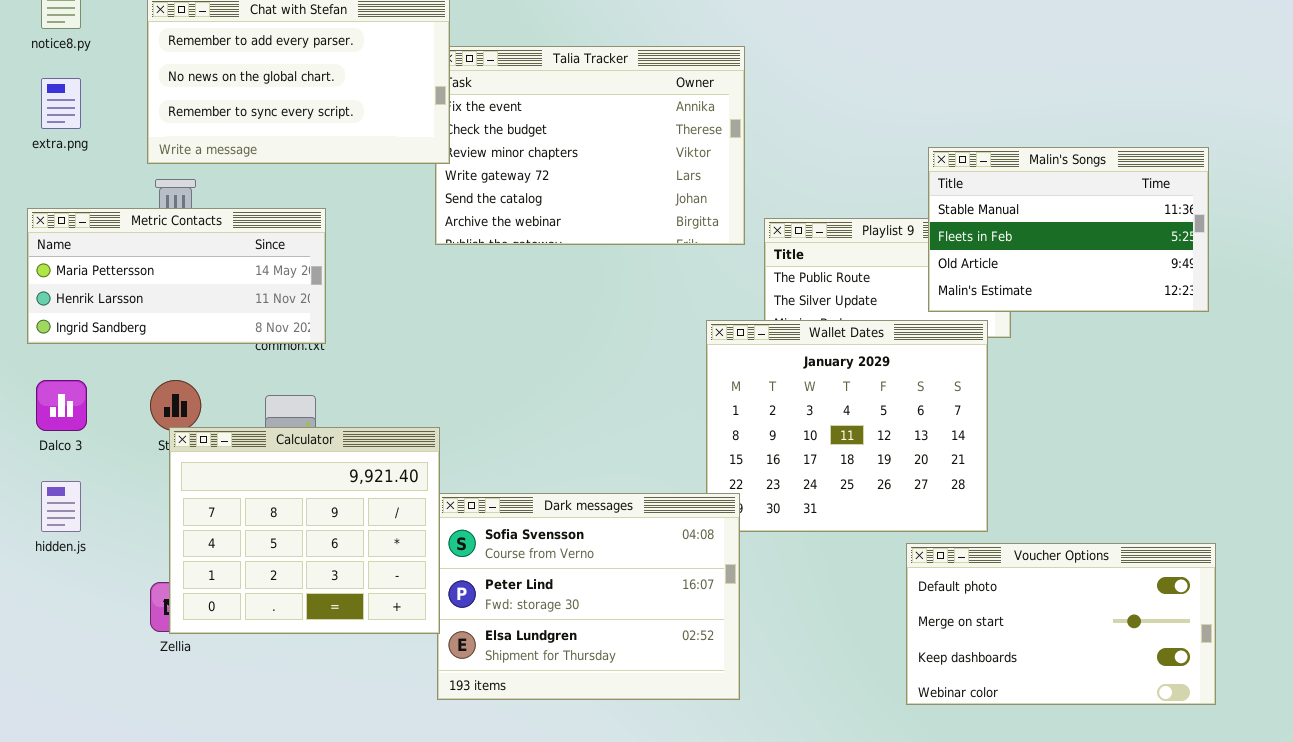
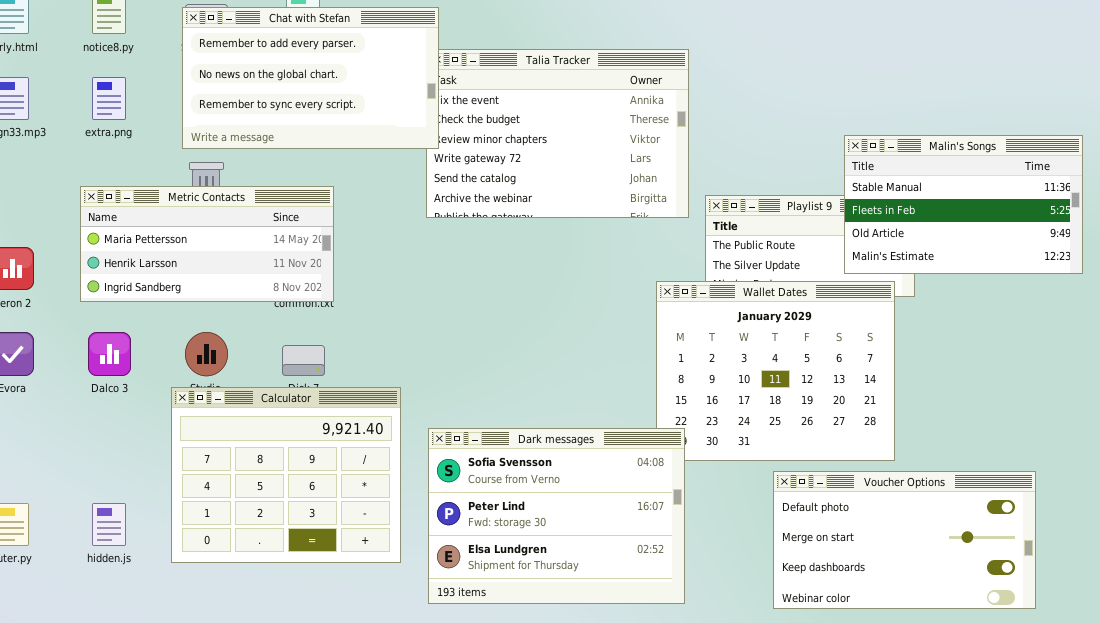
Calculator: [169,427,440,634] -> [171,387,401,563], moved
hidden.js: [41,481,81,532] -> [92,503,126,546], moved
Voucher Options: [906,543,1216,705] -> [773,471,1036,609], moved

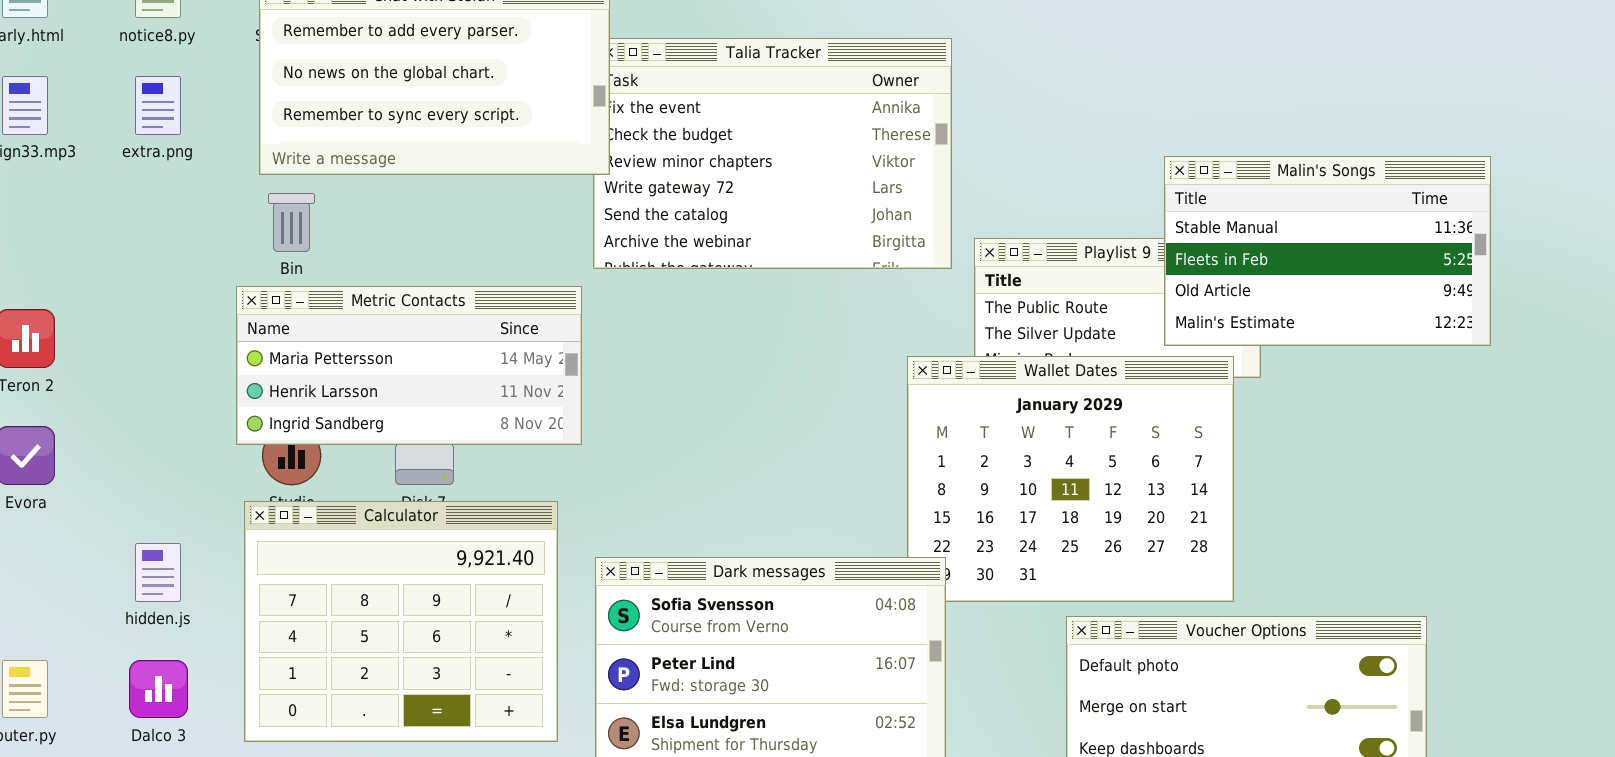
Metric Contacts: [80,186,334,302] -> [236,286,582,445], moved
Dalco 3: [88,332,131,376] -> [129,660,188,718], moved
hidden.js: [92,503,126,546] -> [135,543,181,602], moved

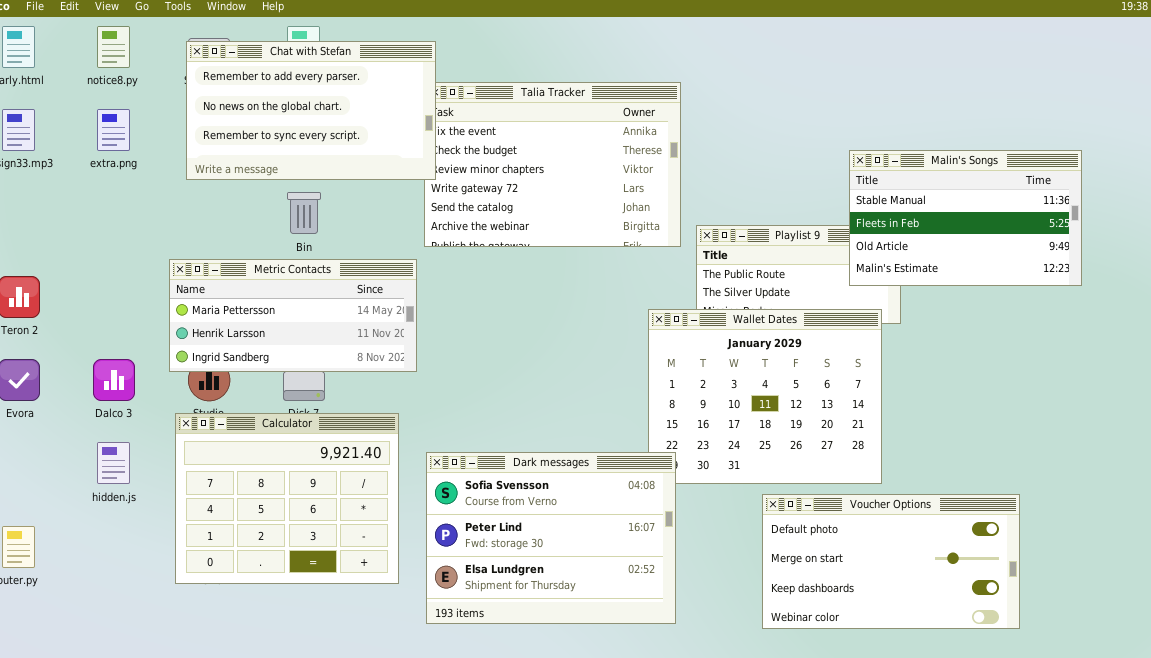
Malin's Songs: [1164,156,1491,346] -> [849,150,1082,286], moved
Bin: [268,193,315,252] -> [287,192,321,234], moved
Dalco 3: [129,660,188,718] -> [93,359,135,401], moved

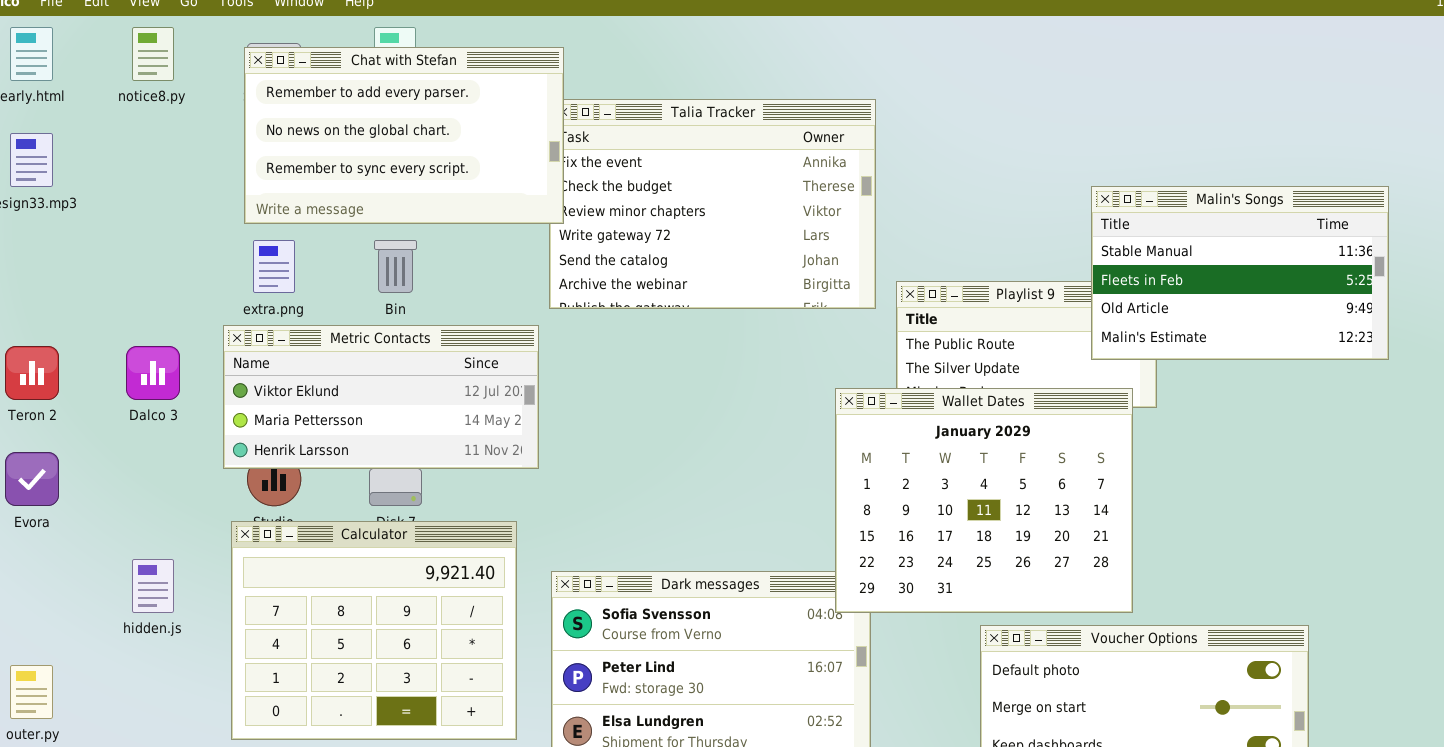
extra.png: [97,109,130,151] -> [253,240,295,293], moved
Metric Contacts: [169,259,417,372] -> [223,325,539,469], scrolled up 1 row
Wallet Dates: [648,309,882,484] -> [835,388,1133,613], raised
Dalco 3: [93,359,135,401] -> [126,346,180,400], moved

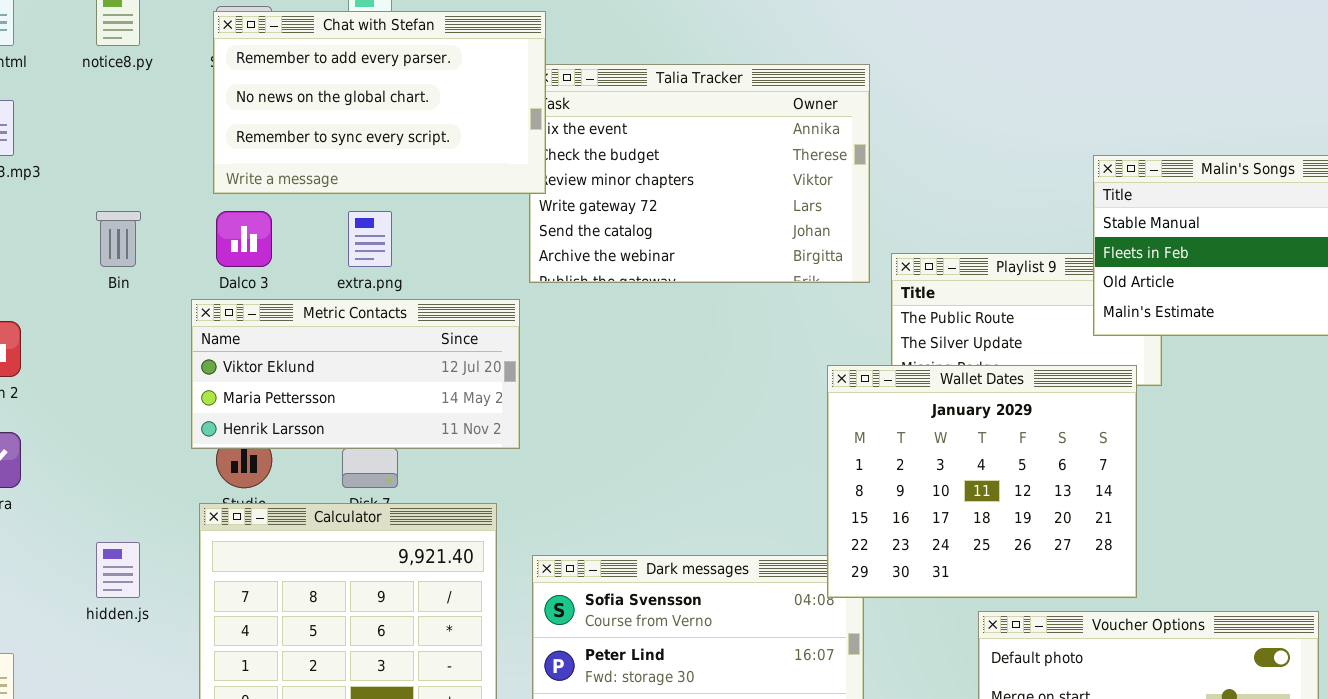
extra.png: [253,240,295,293] -> [348,211,392,267], moved
Bin: [374,240,417,293] -> [96,211,141,267], moved
Dalco 3: [126,346,180,400] -> [216,211,272,267], moved

